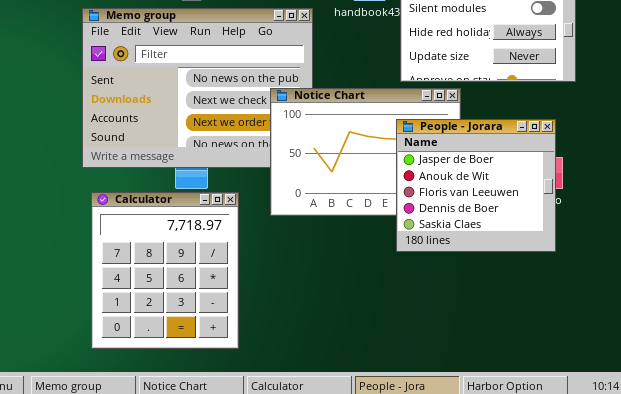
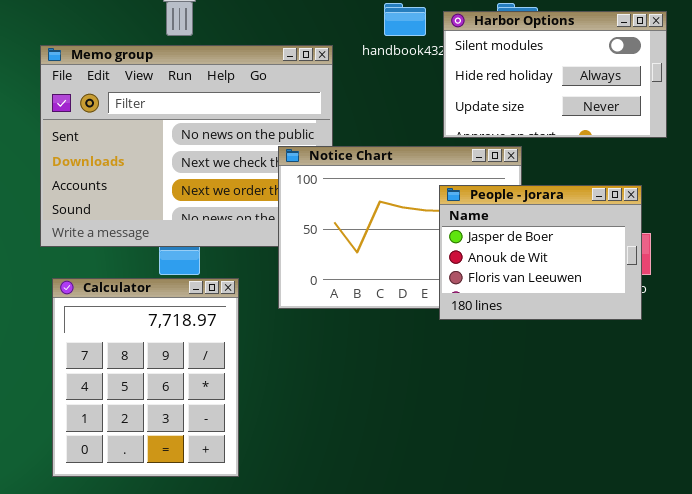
People - Jorara: [396,119,556,252] -> [439,185,642,320], resized

